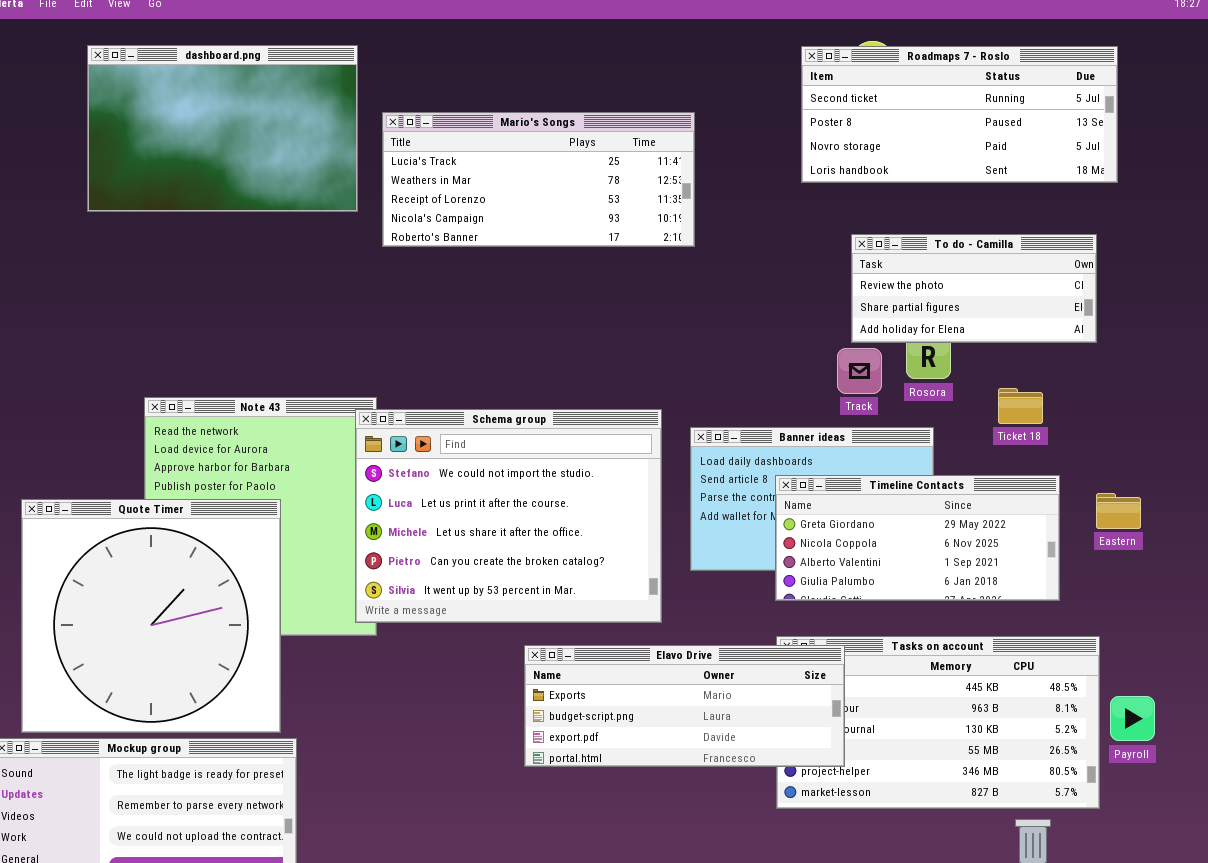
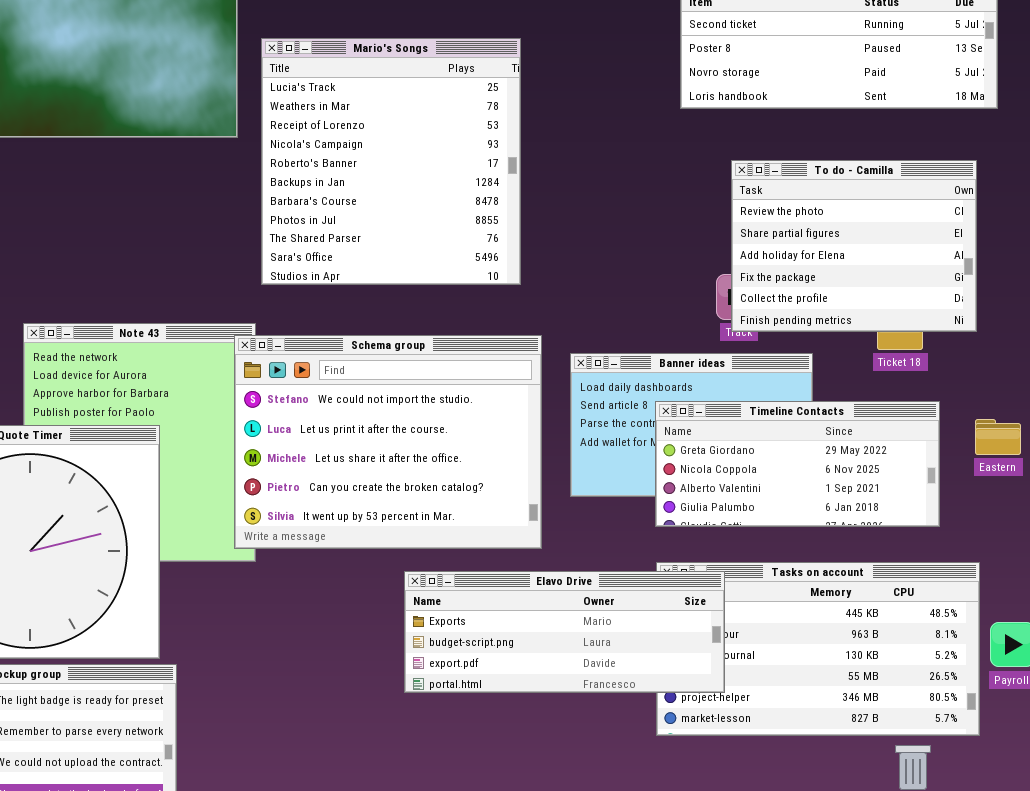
Mario's Songs: [382,112,695,247] -> [261,38,521,285], resized
To do - Camilla: [851,234,1097,343] -> [731,160,977,332], resized

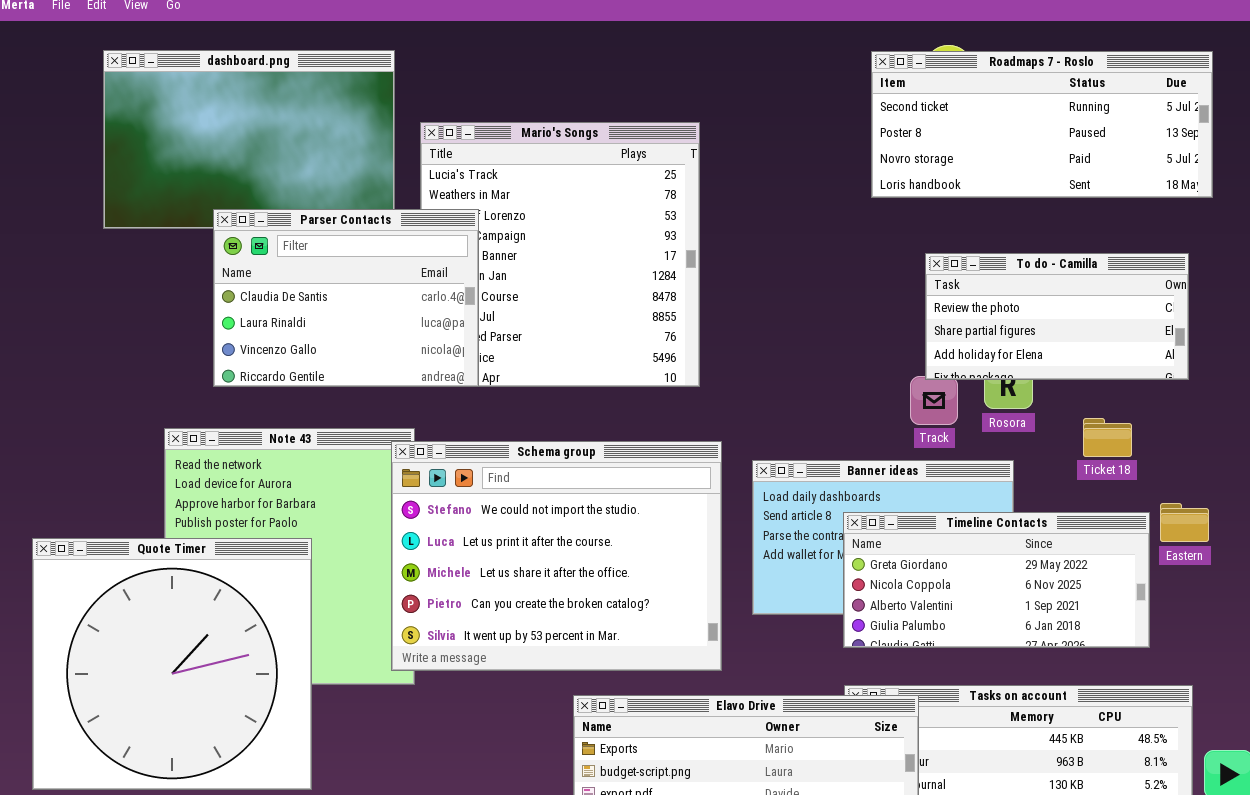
Parser Contacts: none -> [213,209,479,387], opened
To do - Camilla: [731,160,977,332] -> [925,253,1189,380], resized
Eastern: [975,419,1021,455] -> [1160,503,1209,542], moved

